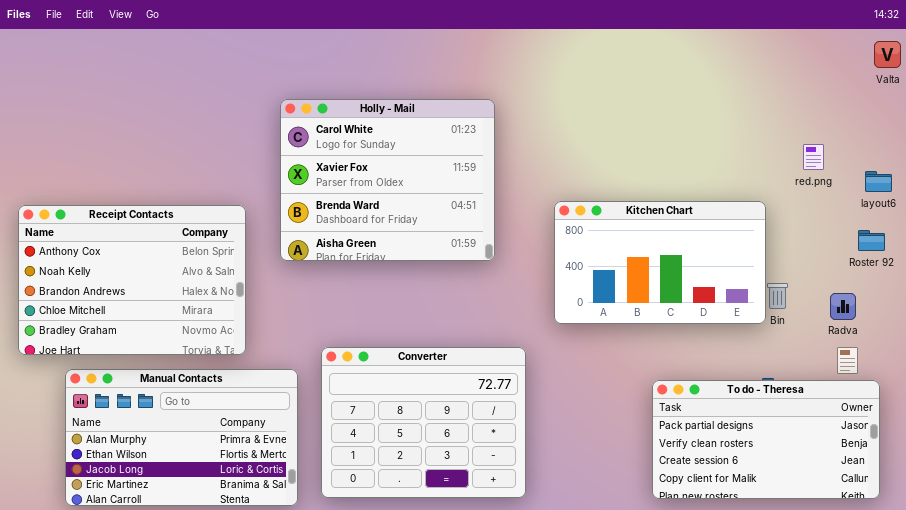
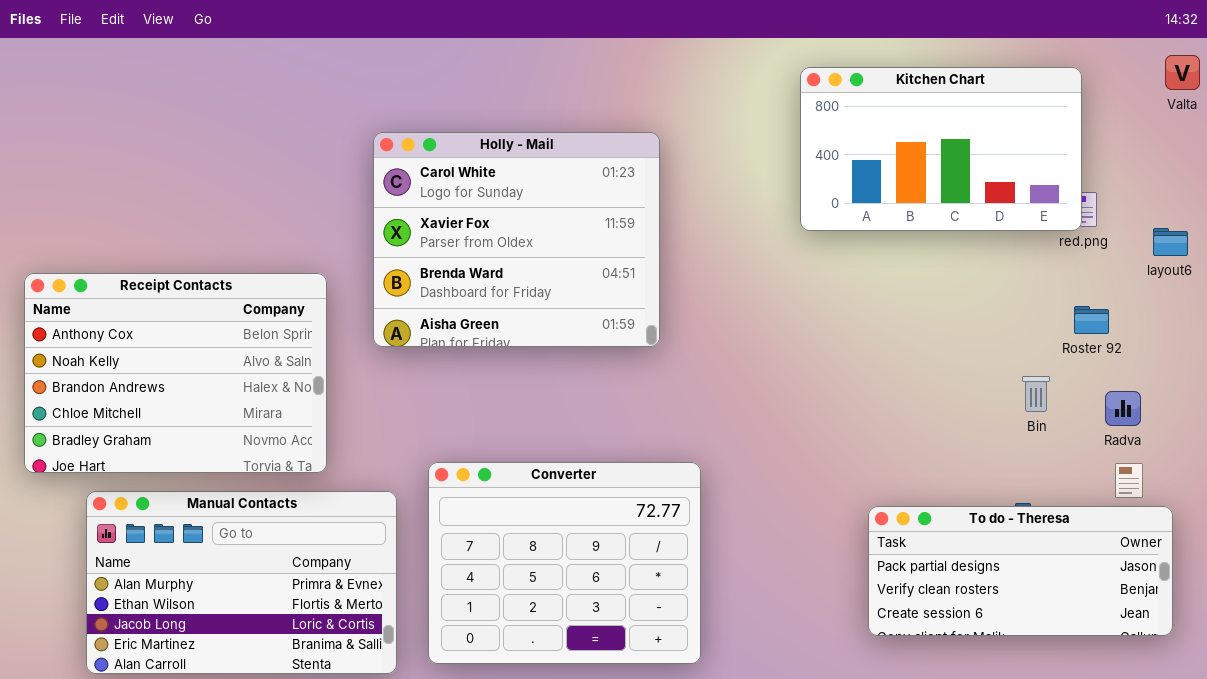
Kitchen Chart: [554,201,766,324] -> [800,67,1082,231], moved
Roster 92: [858,230,885,251] -> [1074,306,1109,334], moved
To do - Theresa: [652,380,880,499] -> [868,506,1173,636], resized

